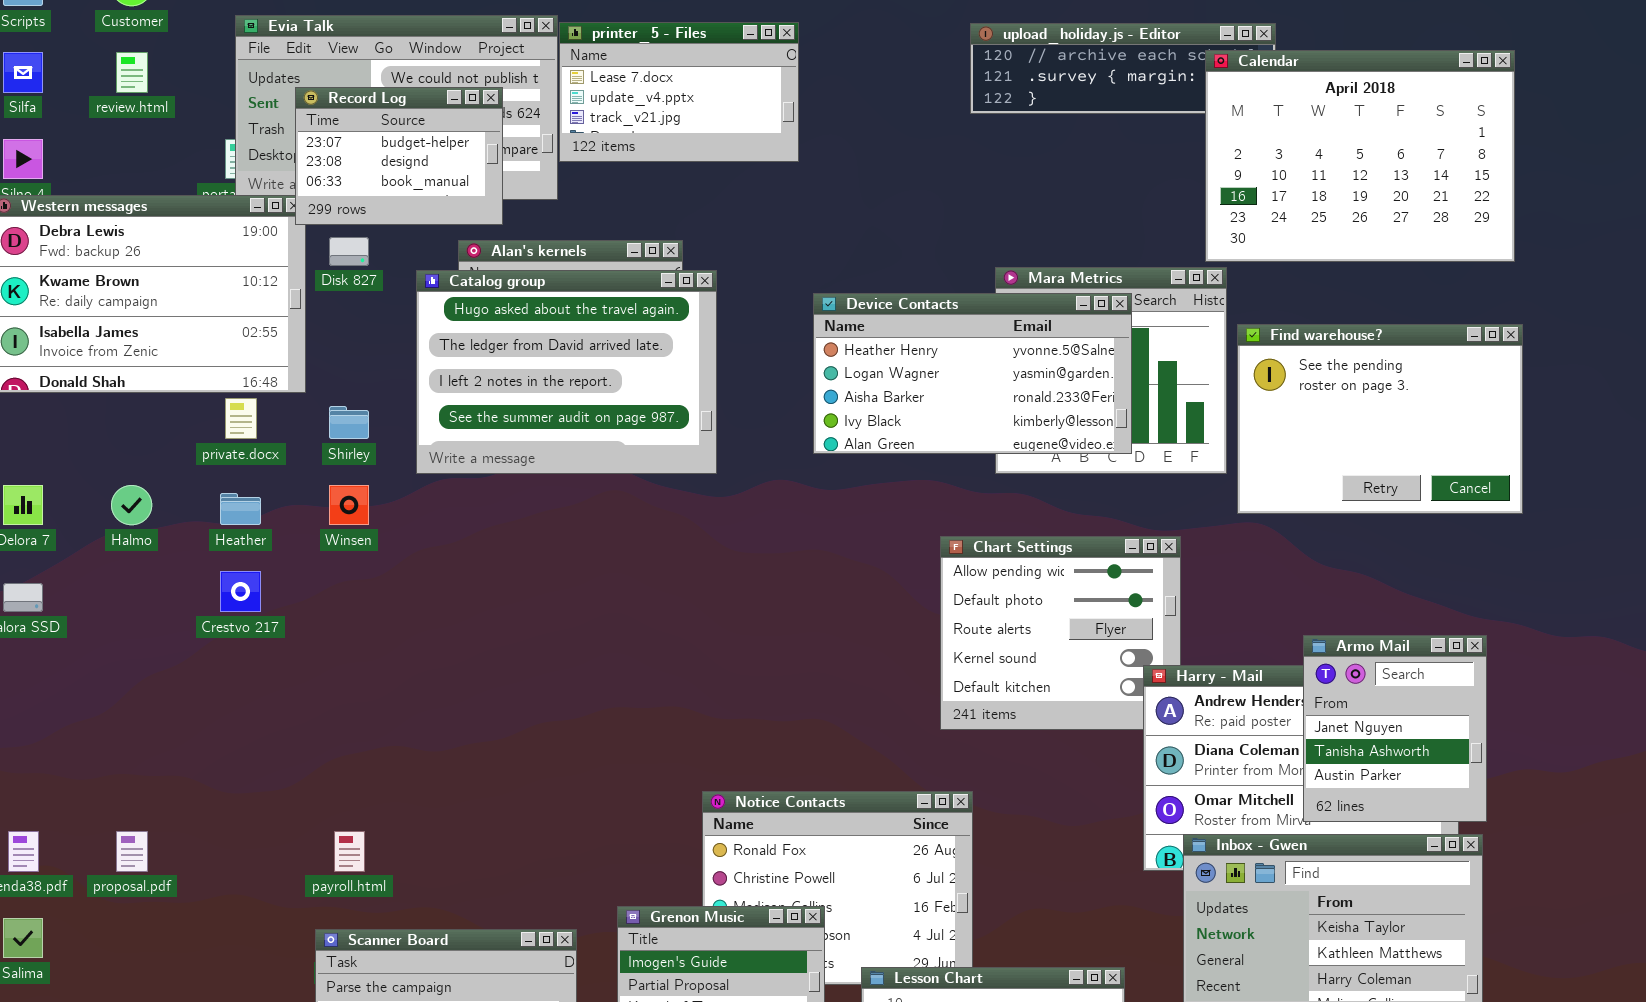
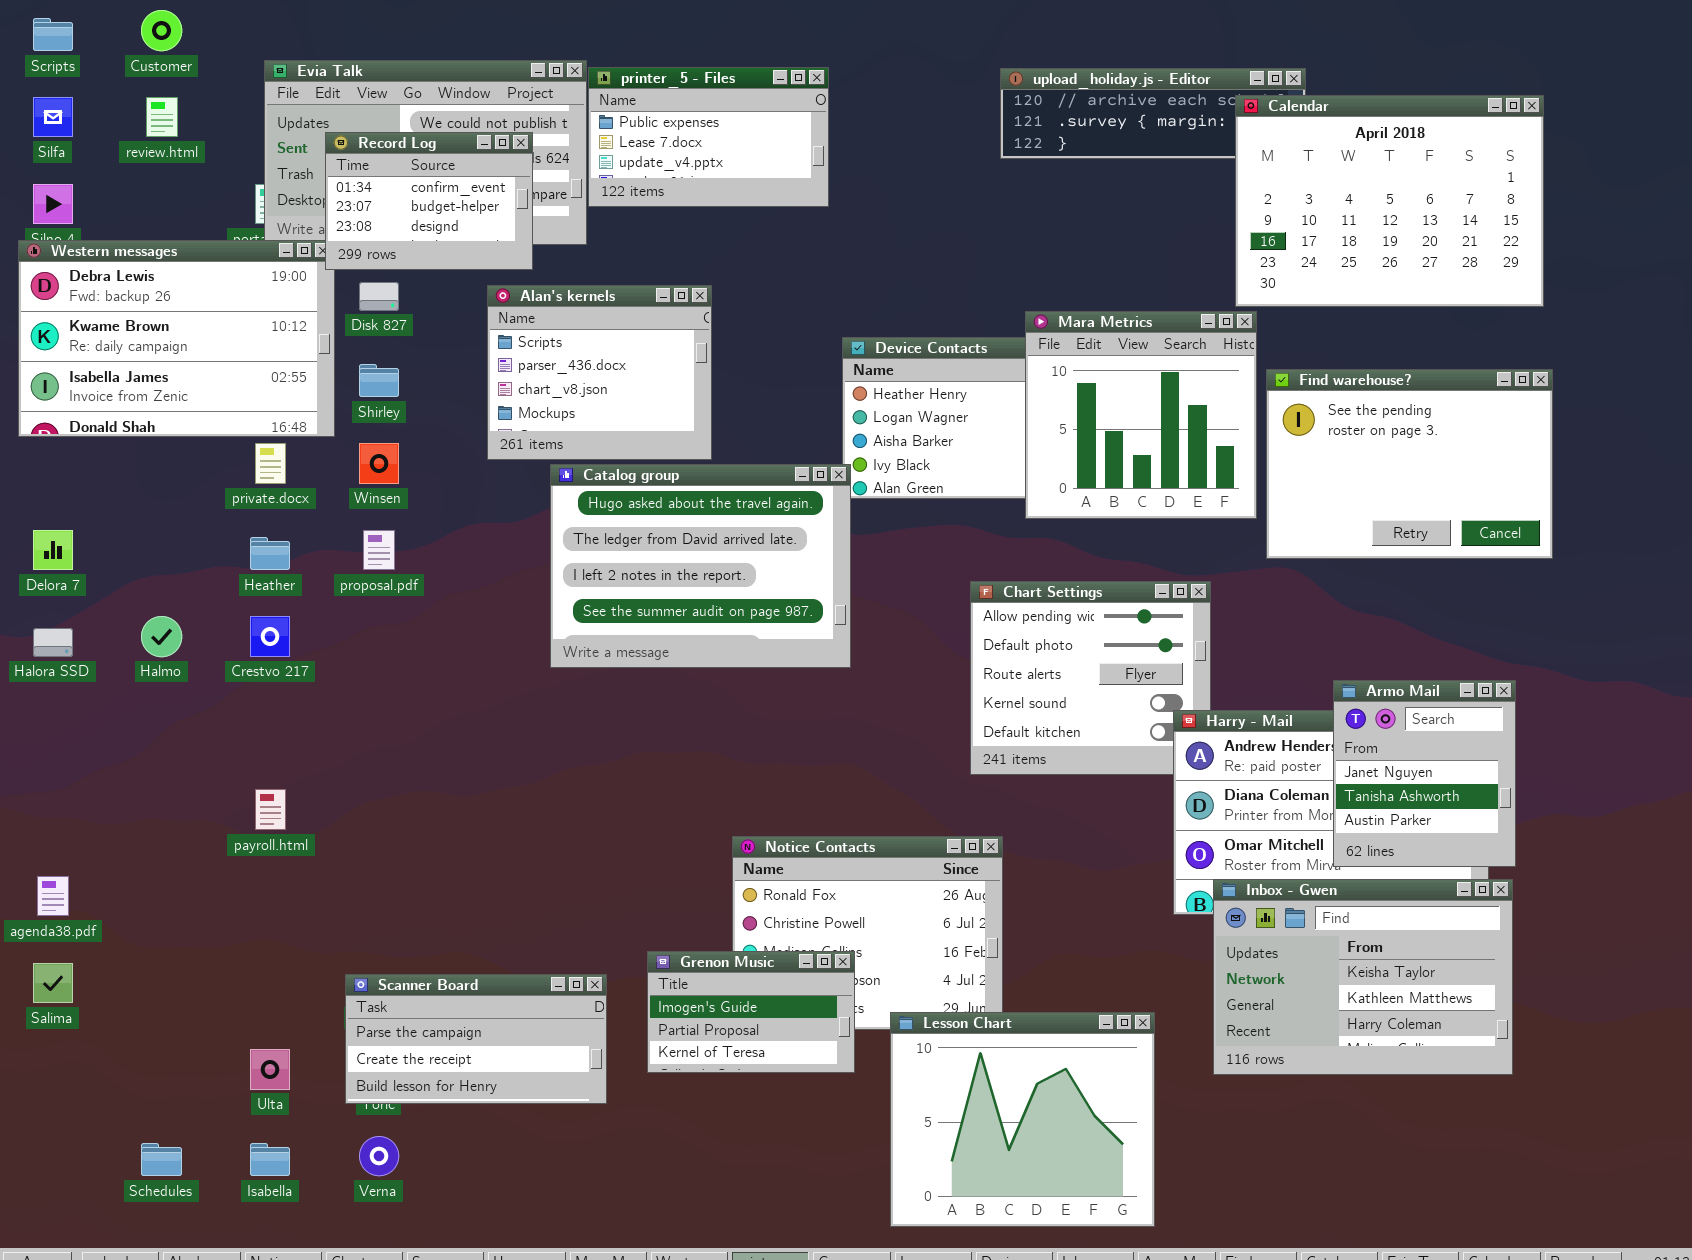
printer_5 - Files: [559,22,799,162] -> [588,67,829,207], scrolled up 1 row
Record Log: [295,87,503,225] -> [325,132,533,270], scrolled up 1 row
Mara Metrics: [995,267,1227,474] -> [1025,311,1257,519], raised
Catalog group: [416,270,717,474] -> [550,464,851,668], moved
Shirley: [329,406,369,439] -> [359,364,399,397], moved
Halmo: [111,485,152,525] -> [141,616,182,657], moved
Winsen: [329,485,369,525] -> [359,443,399,484], moved
proposal.pdf: [116,831,148,872] -> [363,530,395,570], moved
payroll.html: [334,831,365,872] -> [255,789,286,830], moved

